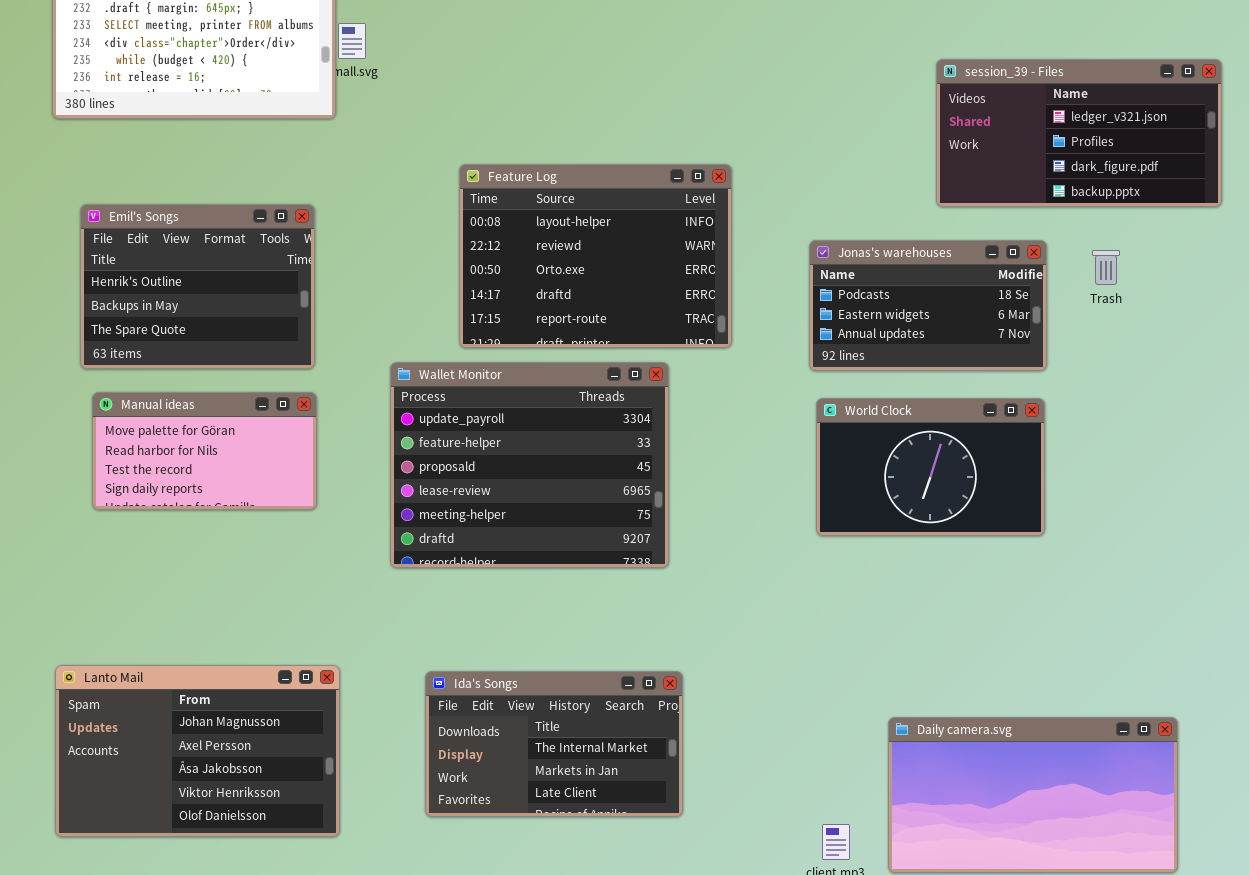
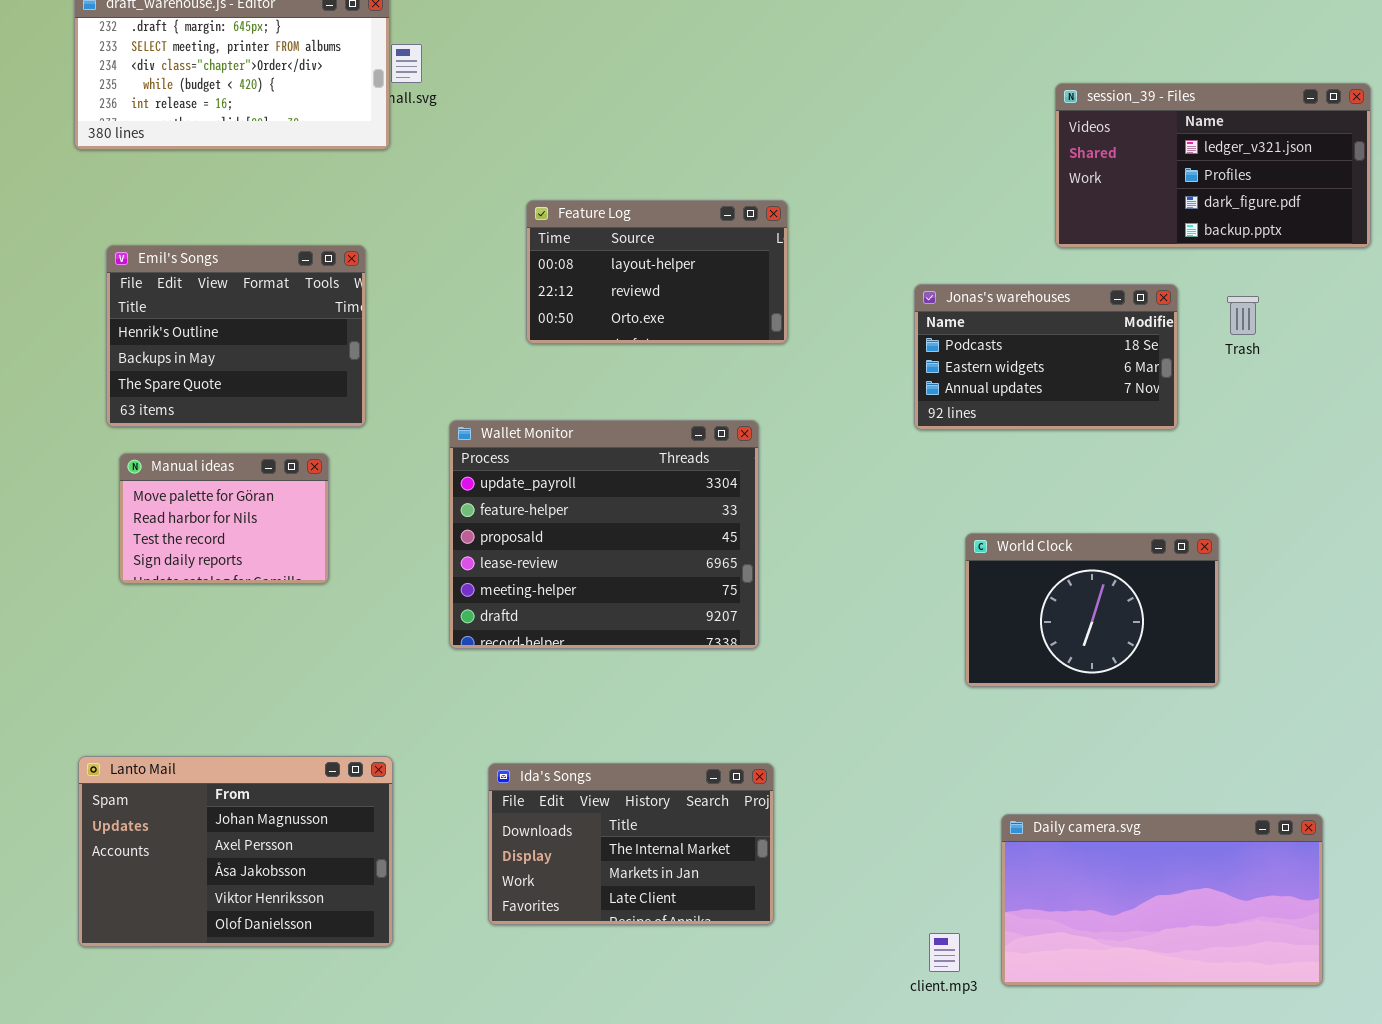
Feature Log: [459,164,732,348] -> [526,200,788,344], resized
Manual ideas: [92,392,317,510] -> [119,453,329,584], resized
World Clock: [816,398,1045,536] -> [965,533,1219,687], moved

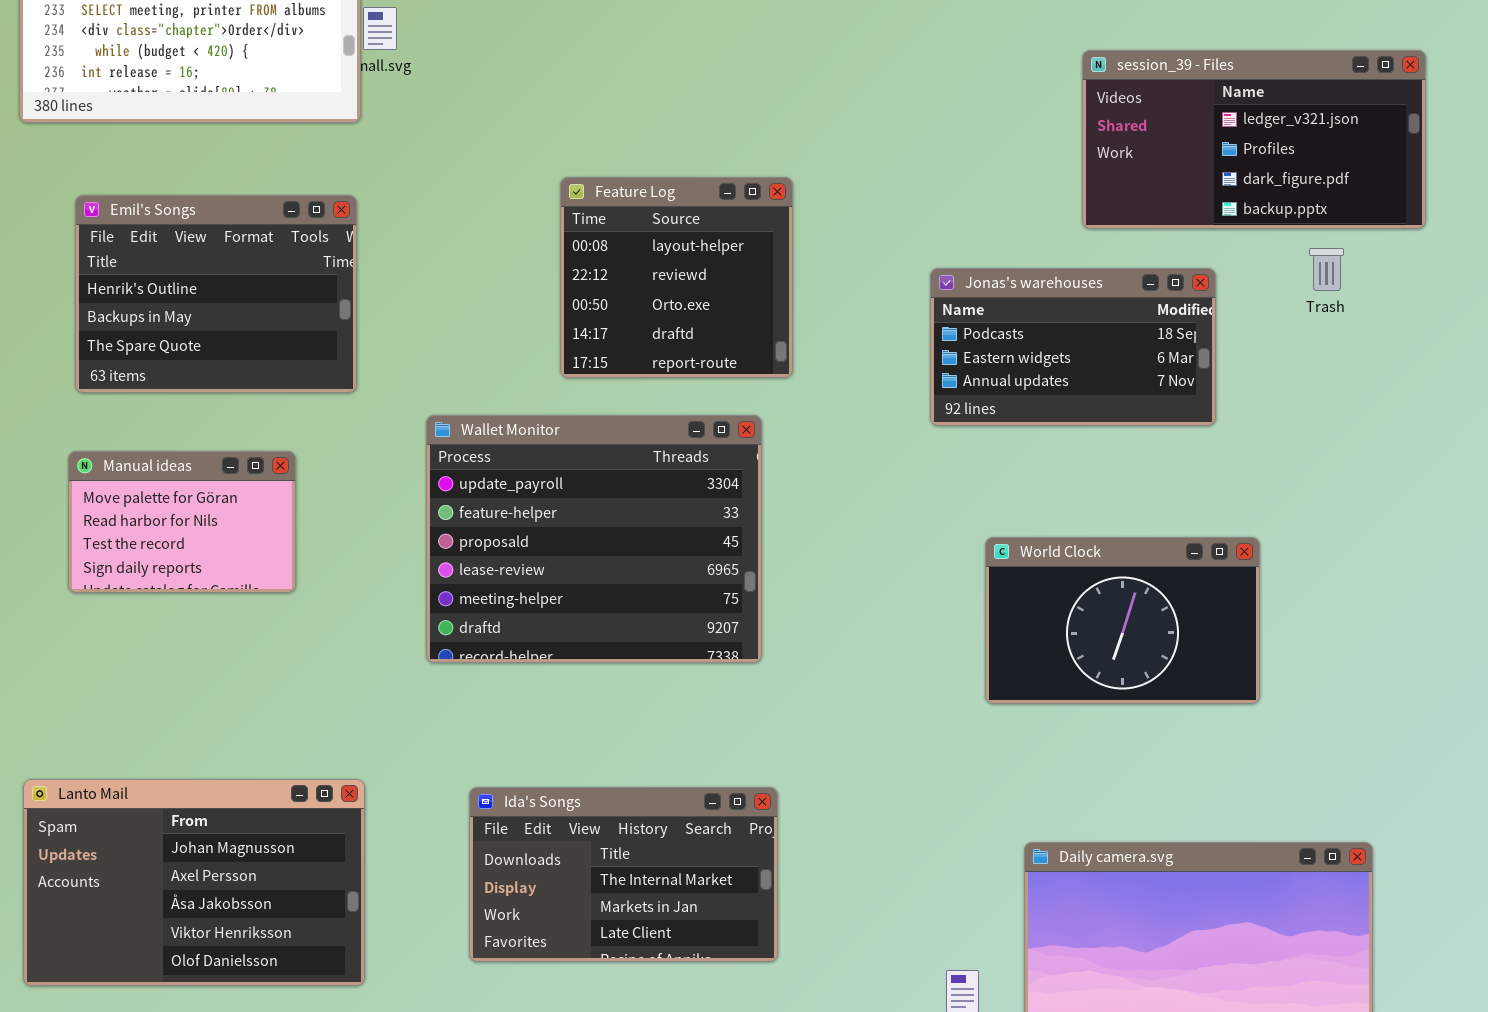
Feature Log: [526,200,788,344] -> [560,177,793,378], resized
Emil's Songs: [106,245,366,427] -> [75,195,357,393], moved
Trash: [1227,296,1259,335] -> [1309,248,1344,291], moved

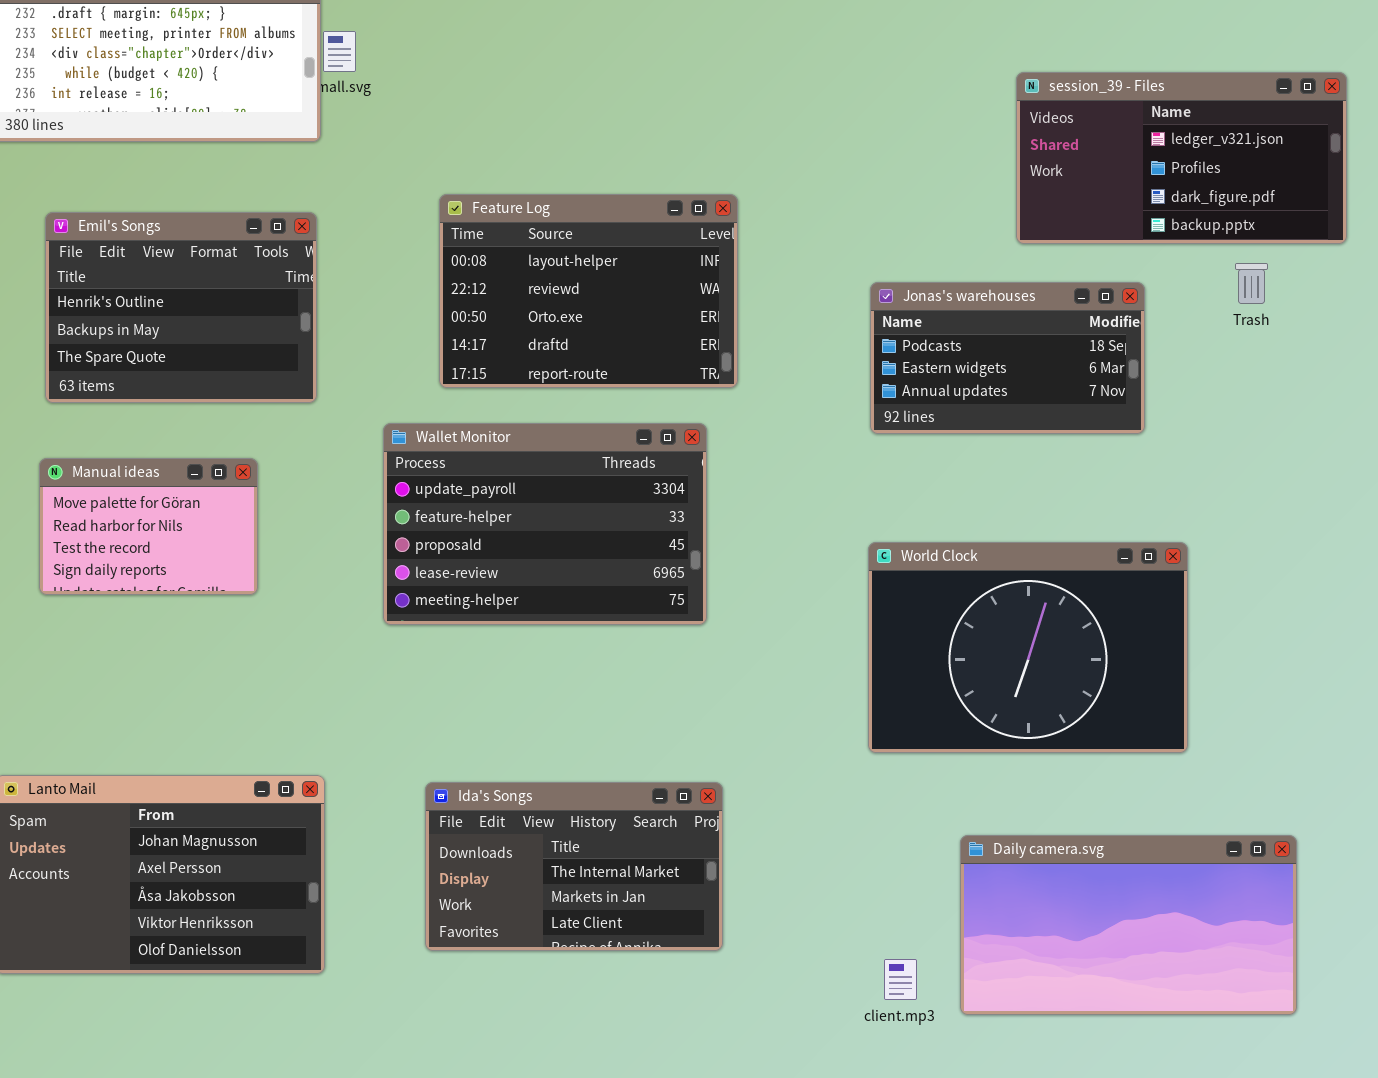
Feature Log: [560,177,793,378] -> [439,194,738,388], resized
Wallet Monitor: [426,415,762,663] -> [383,423,707,625], resized
World Clock: [985,537,1260,704] -> [868,542,1188,753], resized

